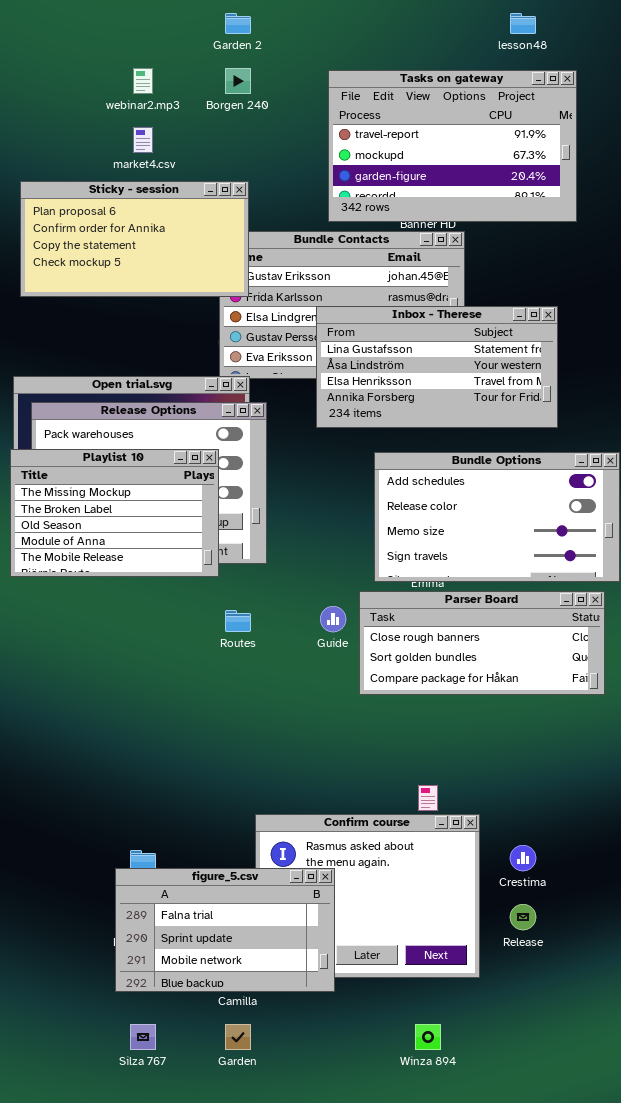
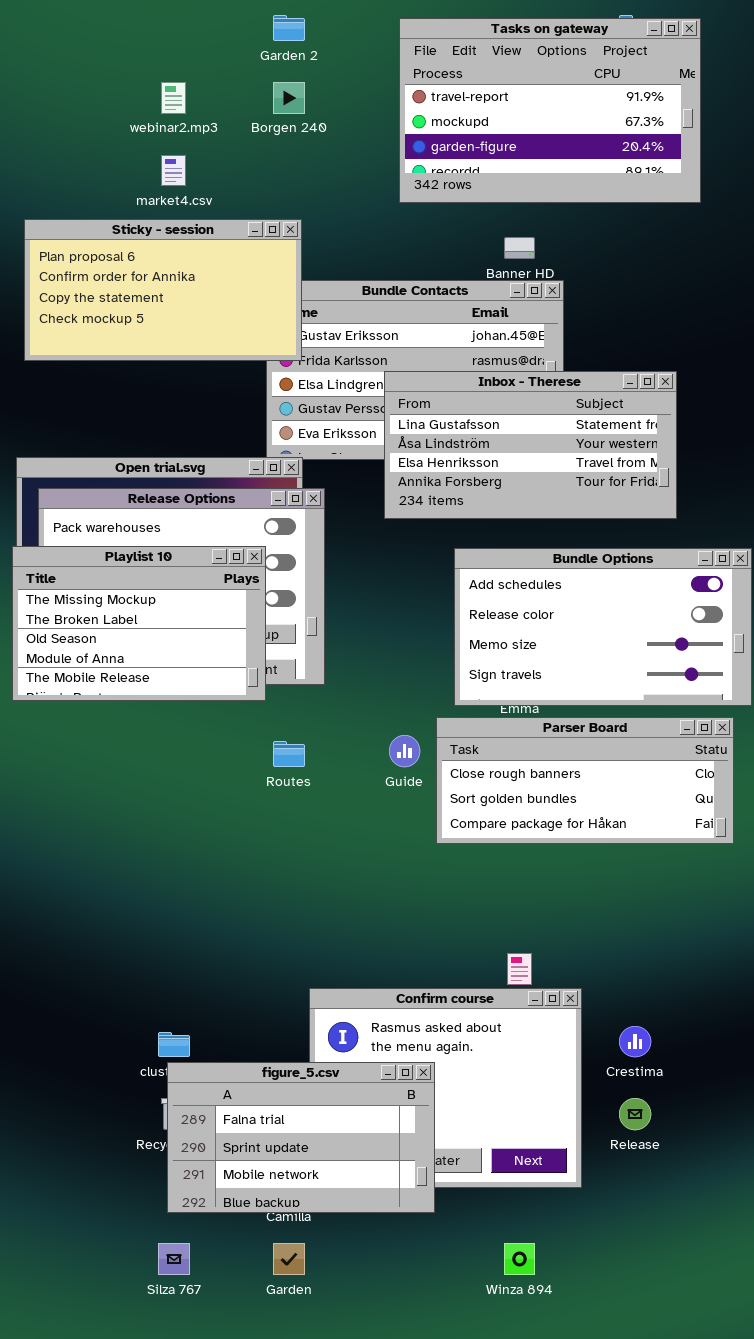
Tasks on gateway: [328,70,577,222] -> [399,18,701,203], moved
figure_5.csv: [115,868,335,992] -> [167,1062,435,1213], moved

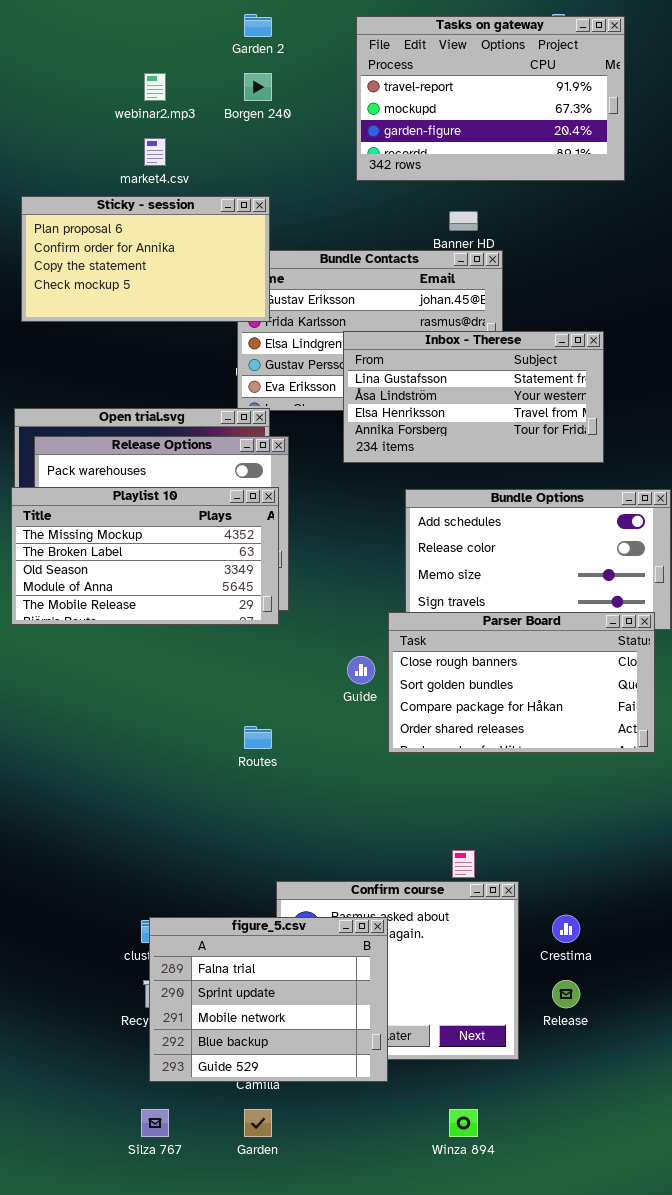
Playlist 10: [12,546,266,701] -> [11,487,279,625], resized
Parser Board: [436,717,734,844] -> [388,612,655,753], resized
Routes: [273,741,305,767] -> [244,726,272,749], moved
figure_5.csv: [167,1062,435,1213] -> [149,917,388,1082], resized

